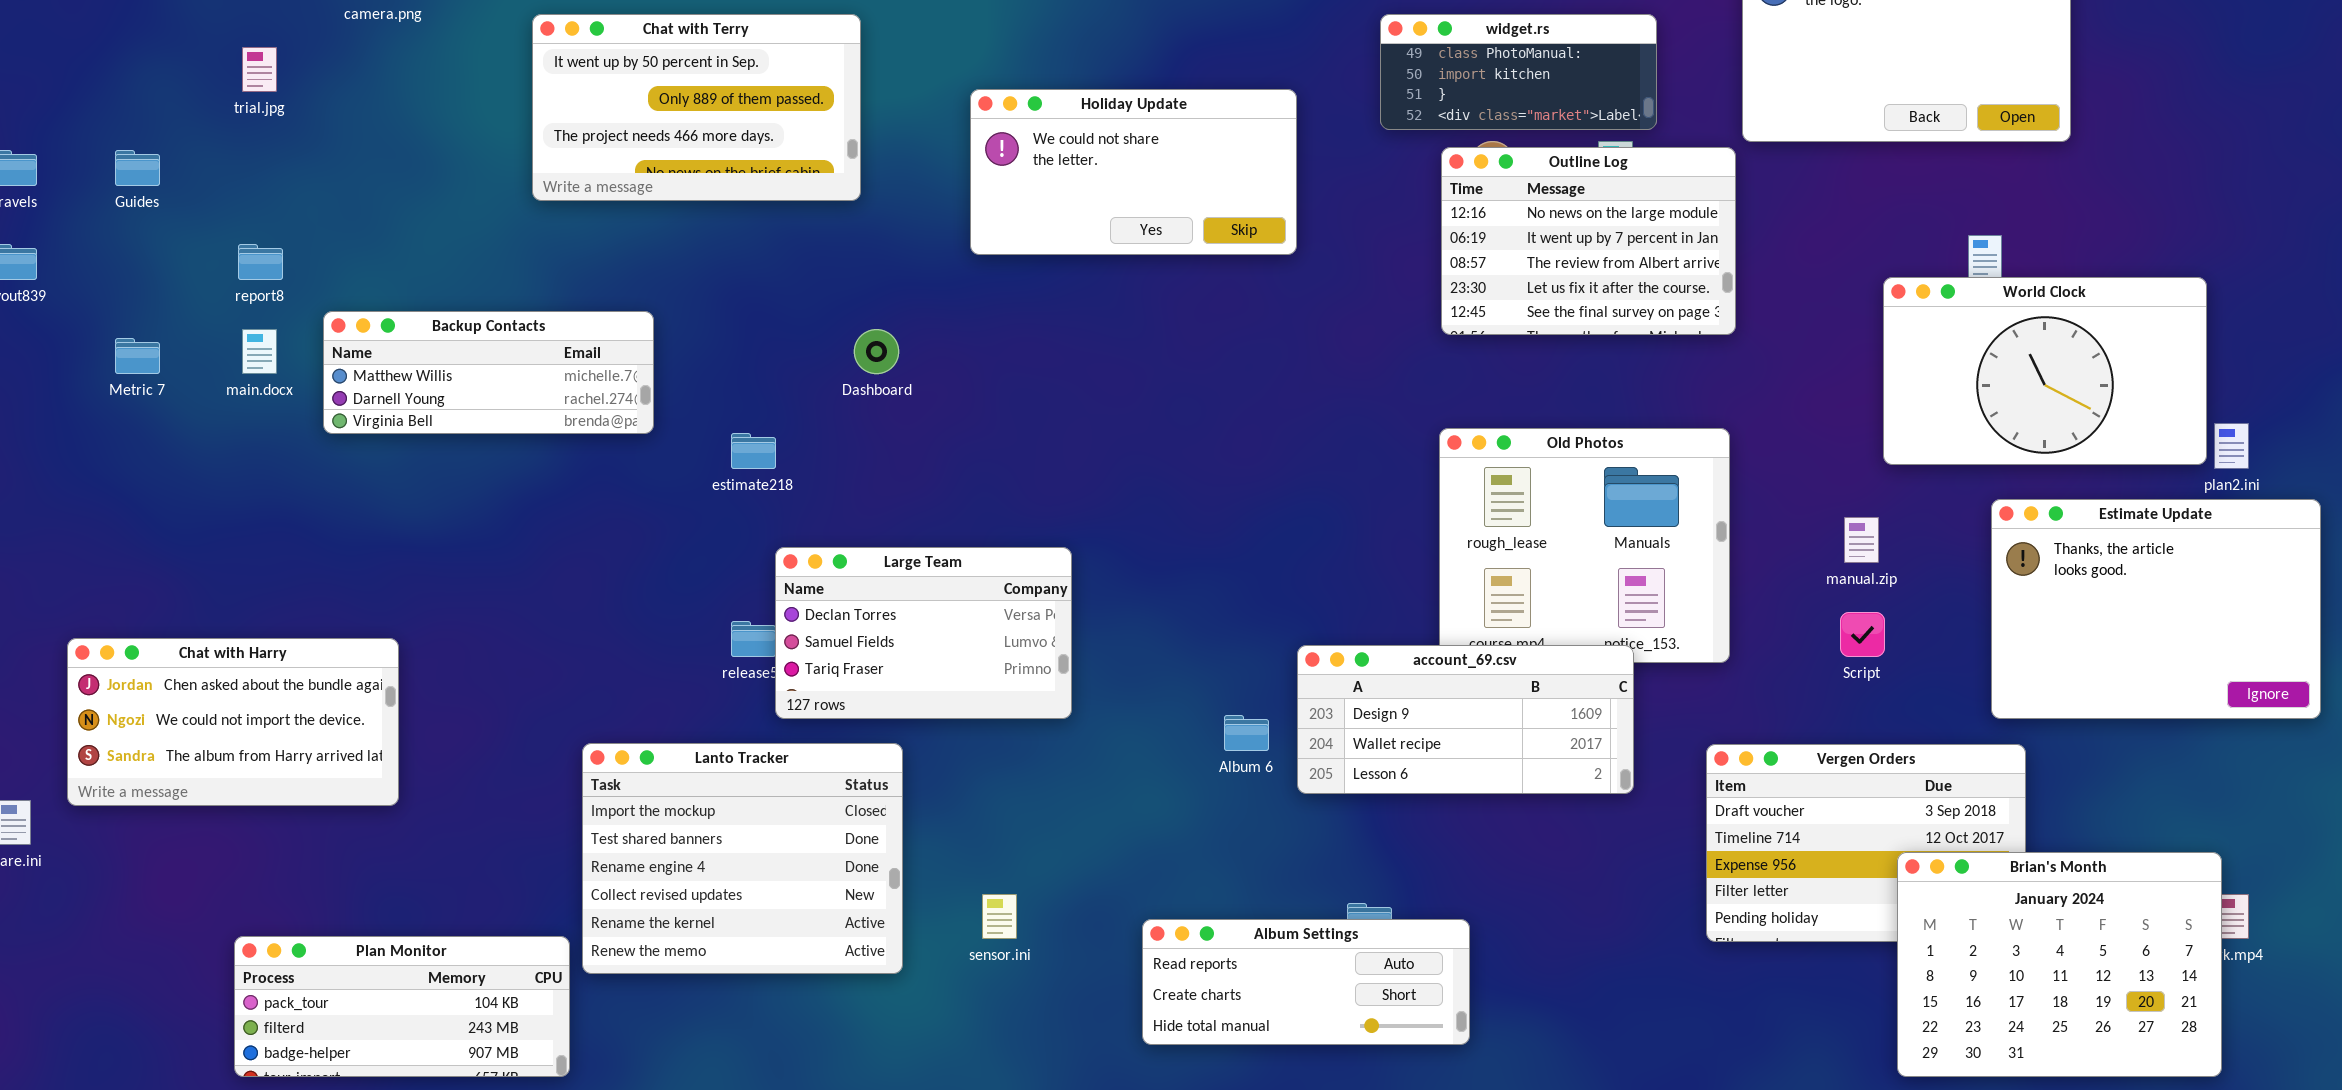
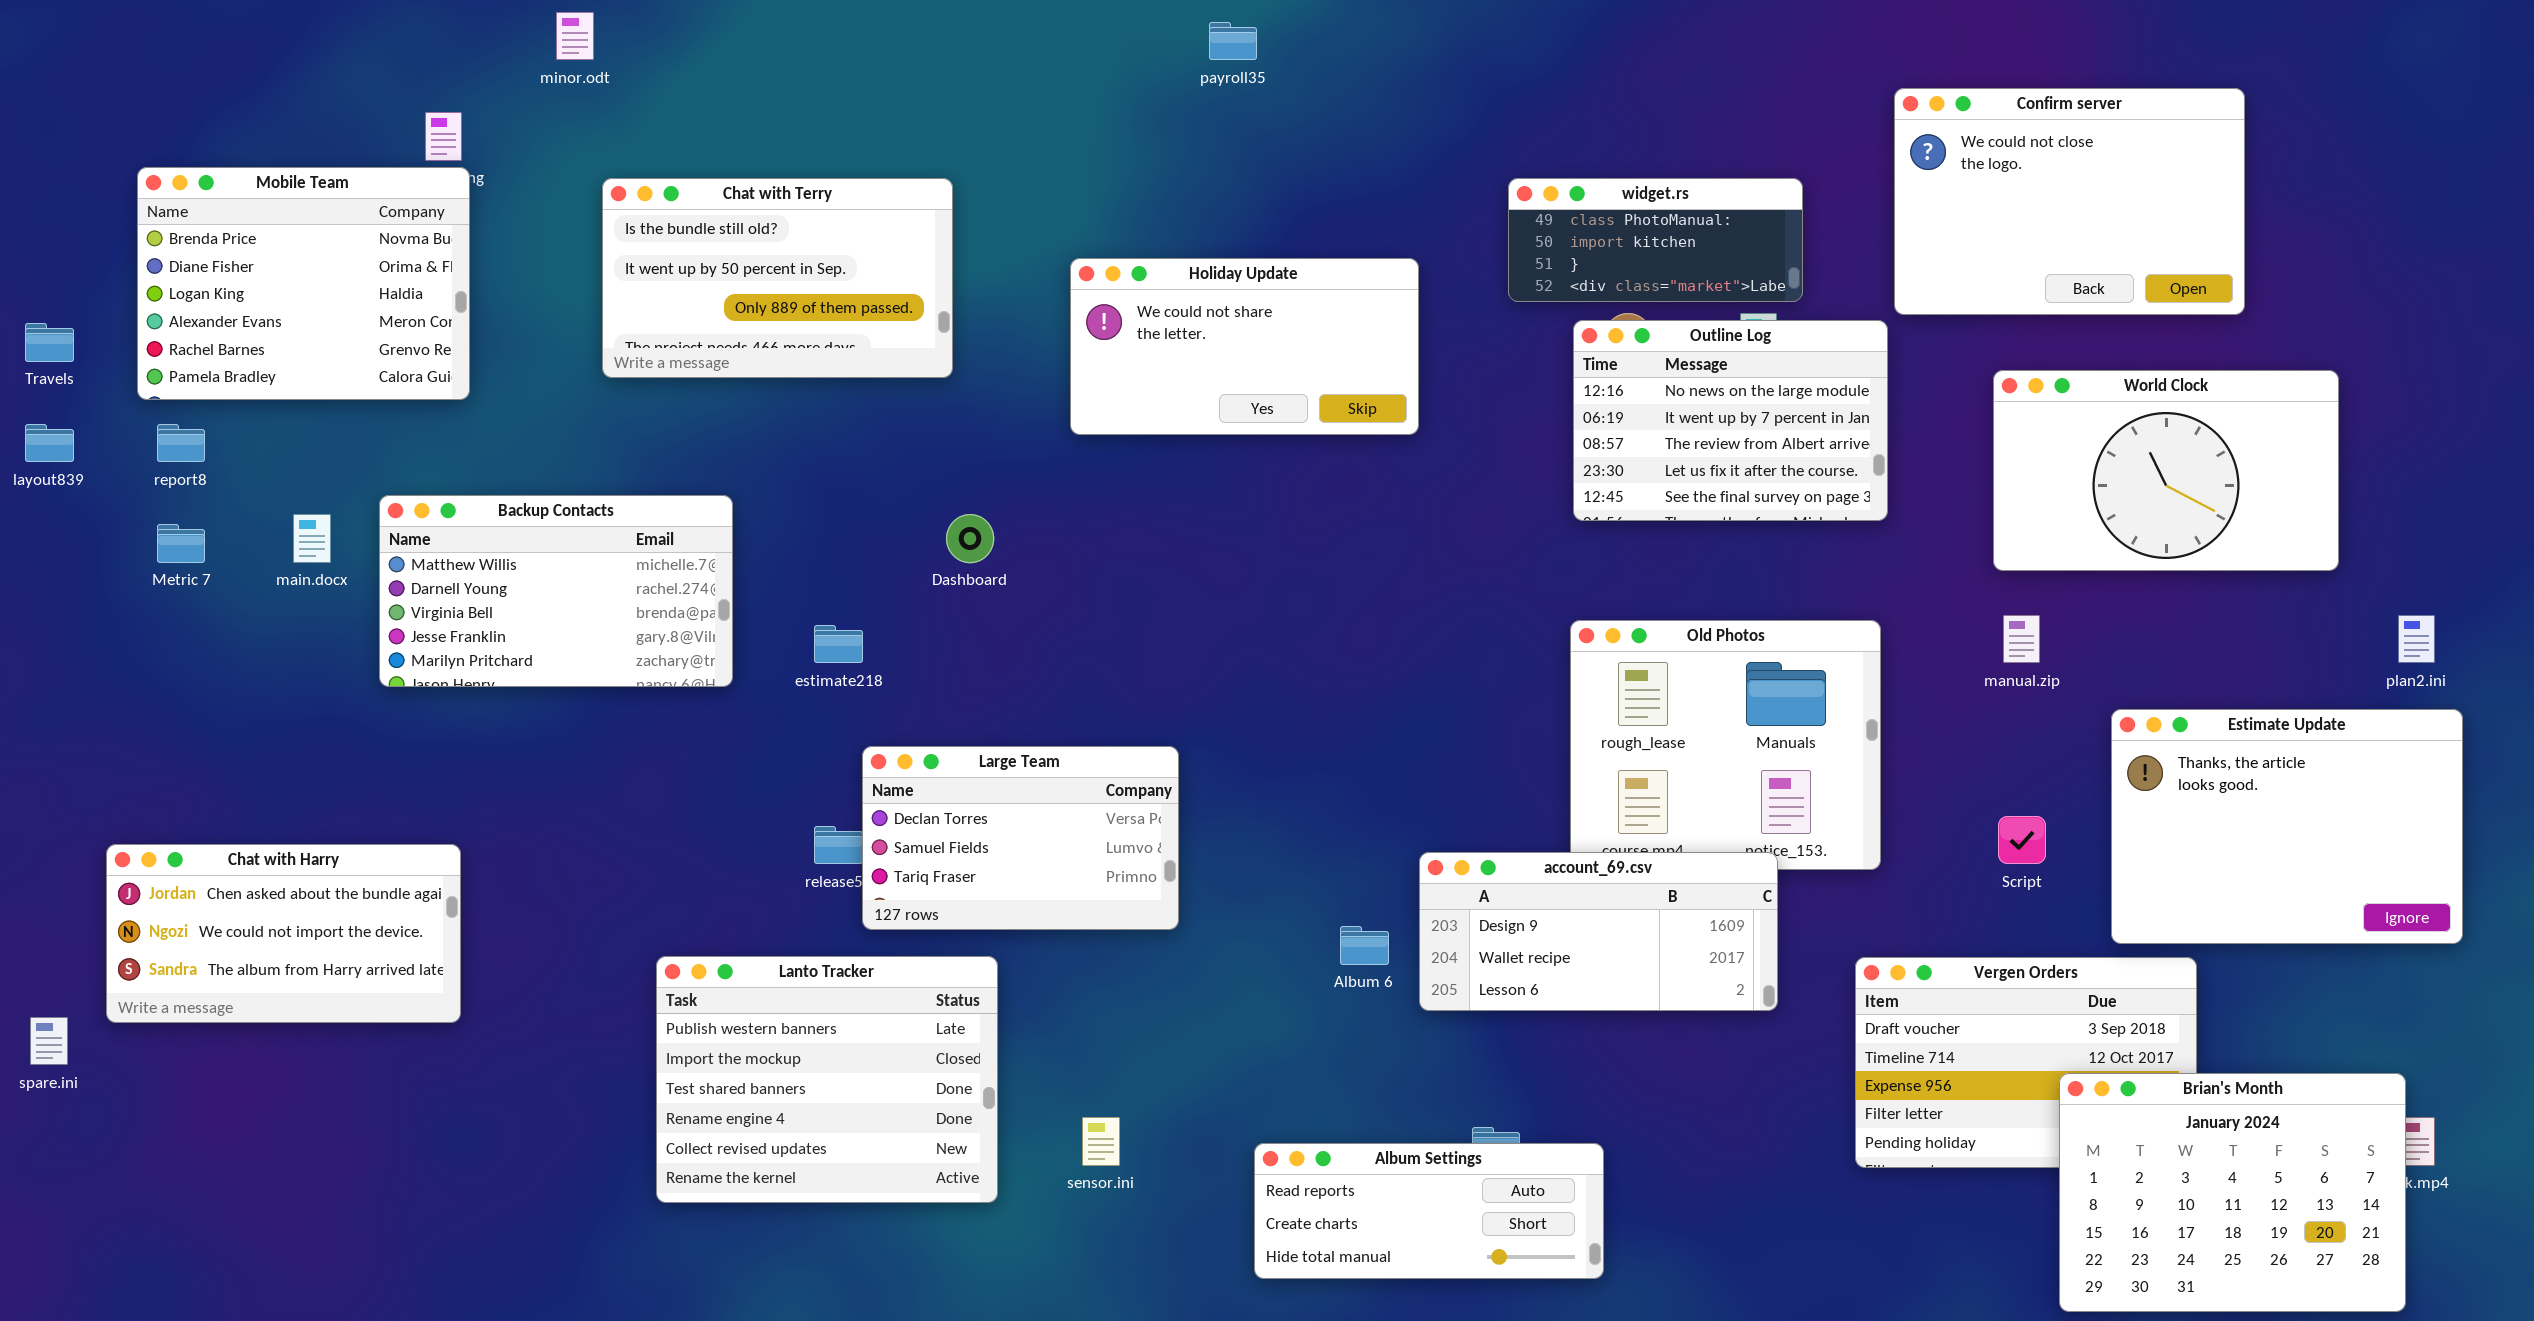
Mobile Team: none -> [137,167,470,400], opened
Chat with Terry: [532,14,861,201] -> [602,178,953,378], scrolled up 1 row
report8: [238,244,283,280] -> [157,424,205,462], moved
World Clock: [1883,277,2207,465] -> [1993,370,2339,571], moved
Backup Contacts: [323,311,654,434] -> [379,495,733,687], resized
Estimate Update: [1991,499,2321,719] -> [2111,709,2463,944], moved
manual.zip: [1844,517,1879,563] -> [2003,615,2040,663], moved
Lanto Tracker: [582,743,903,974] -> [656,956,998,1203], scrolled up 1 row
Plan Monitor: [234,936,570,1077] -> none, closed

